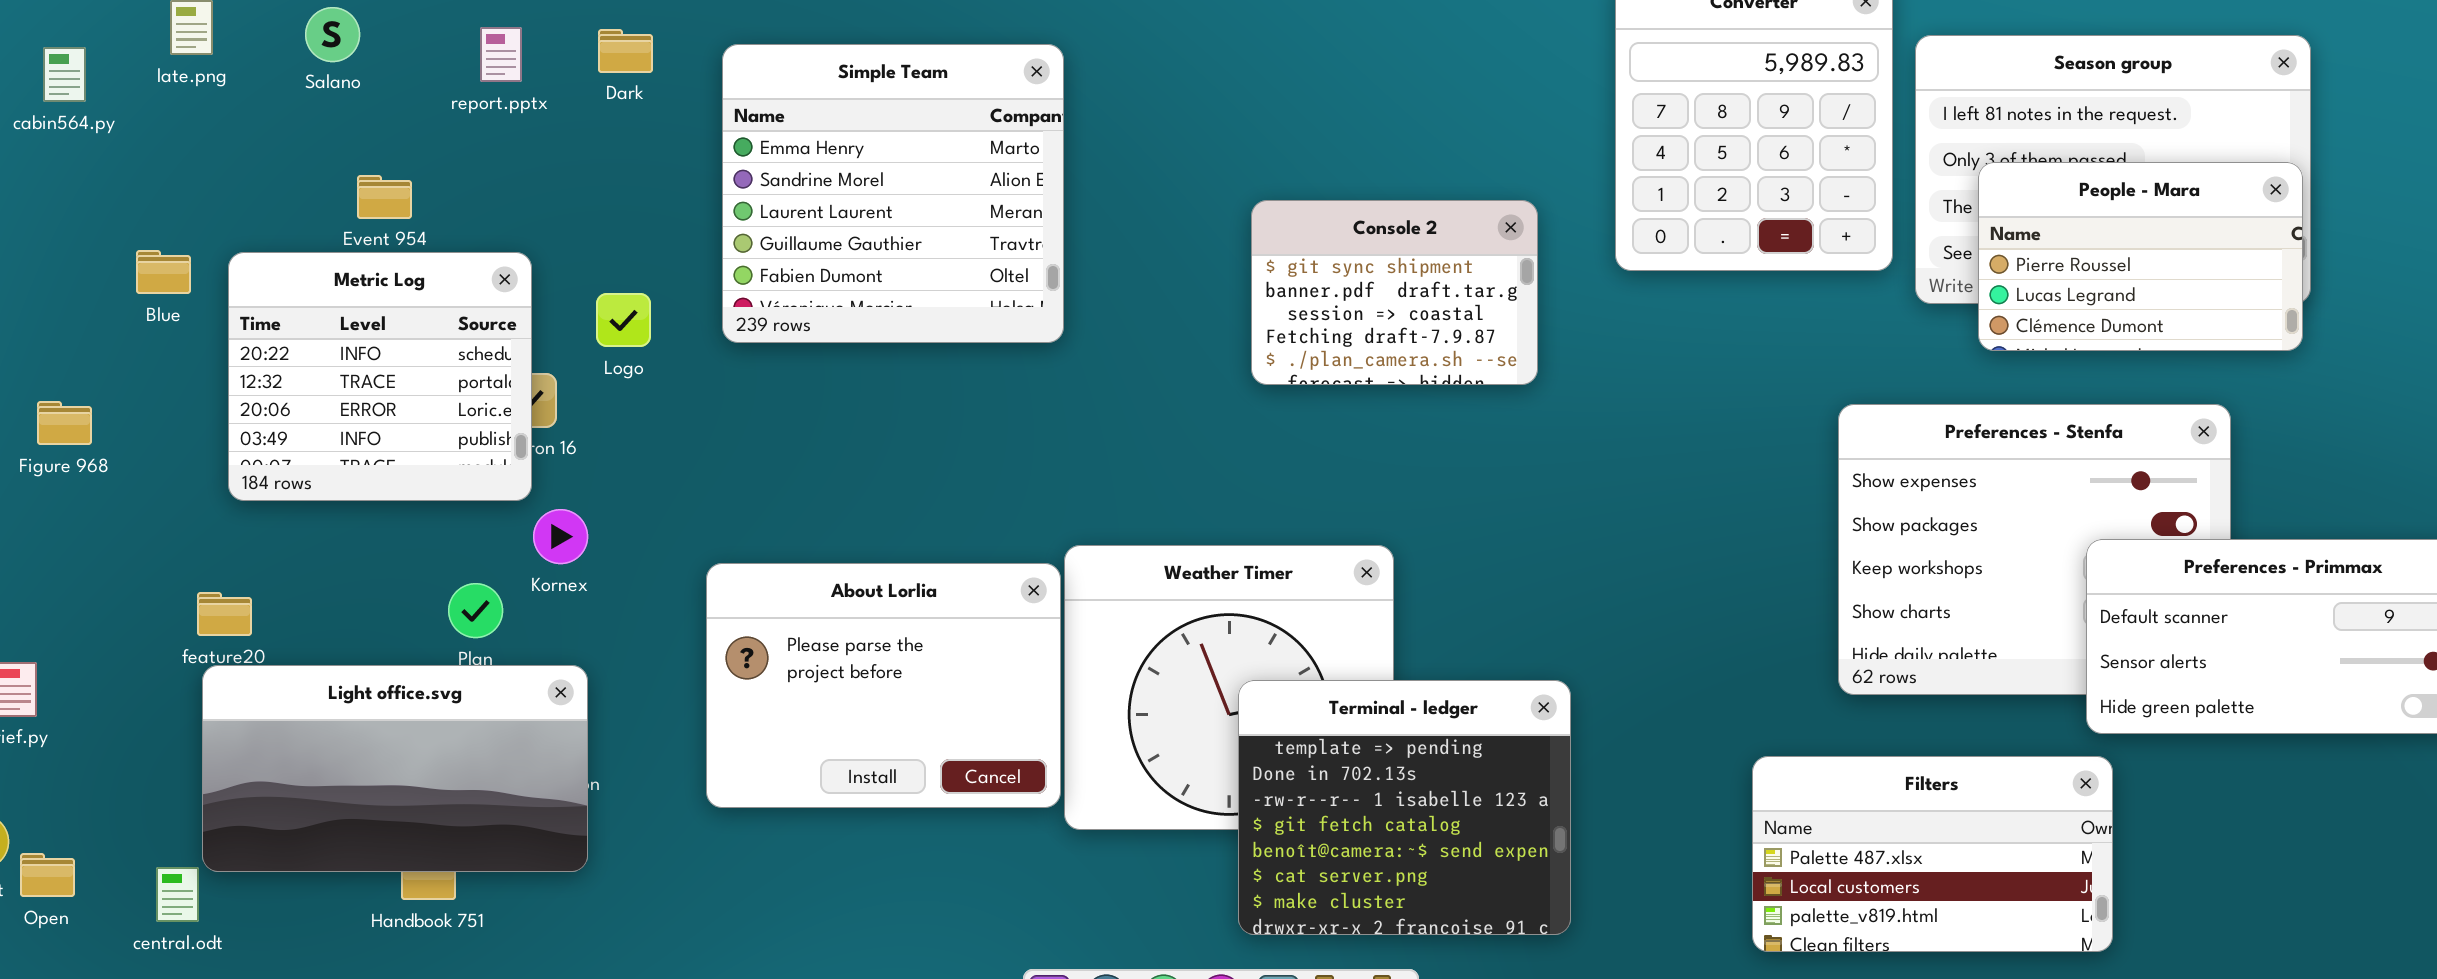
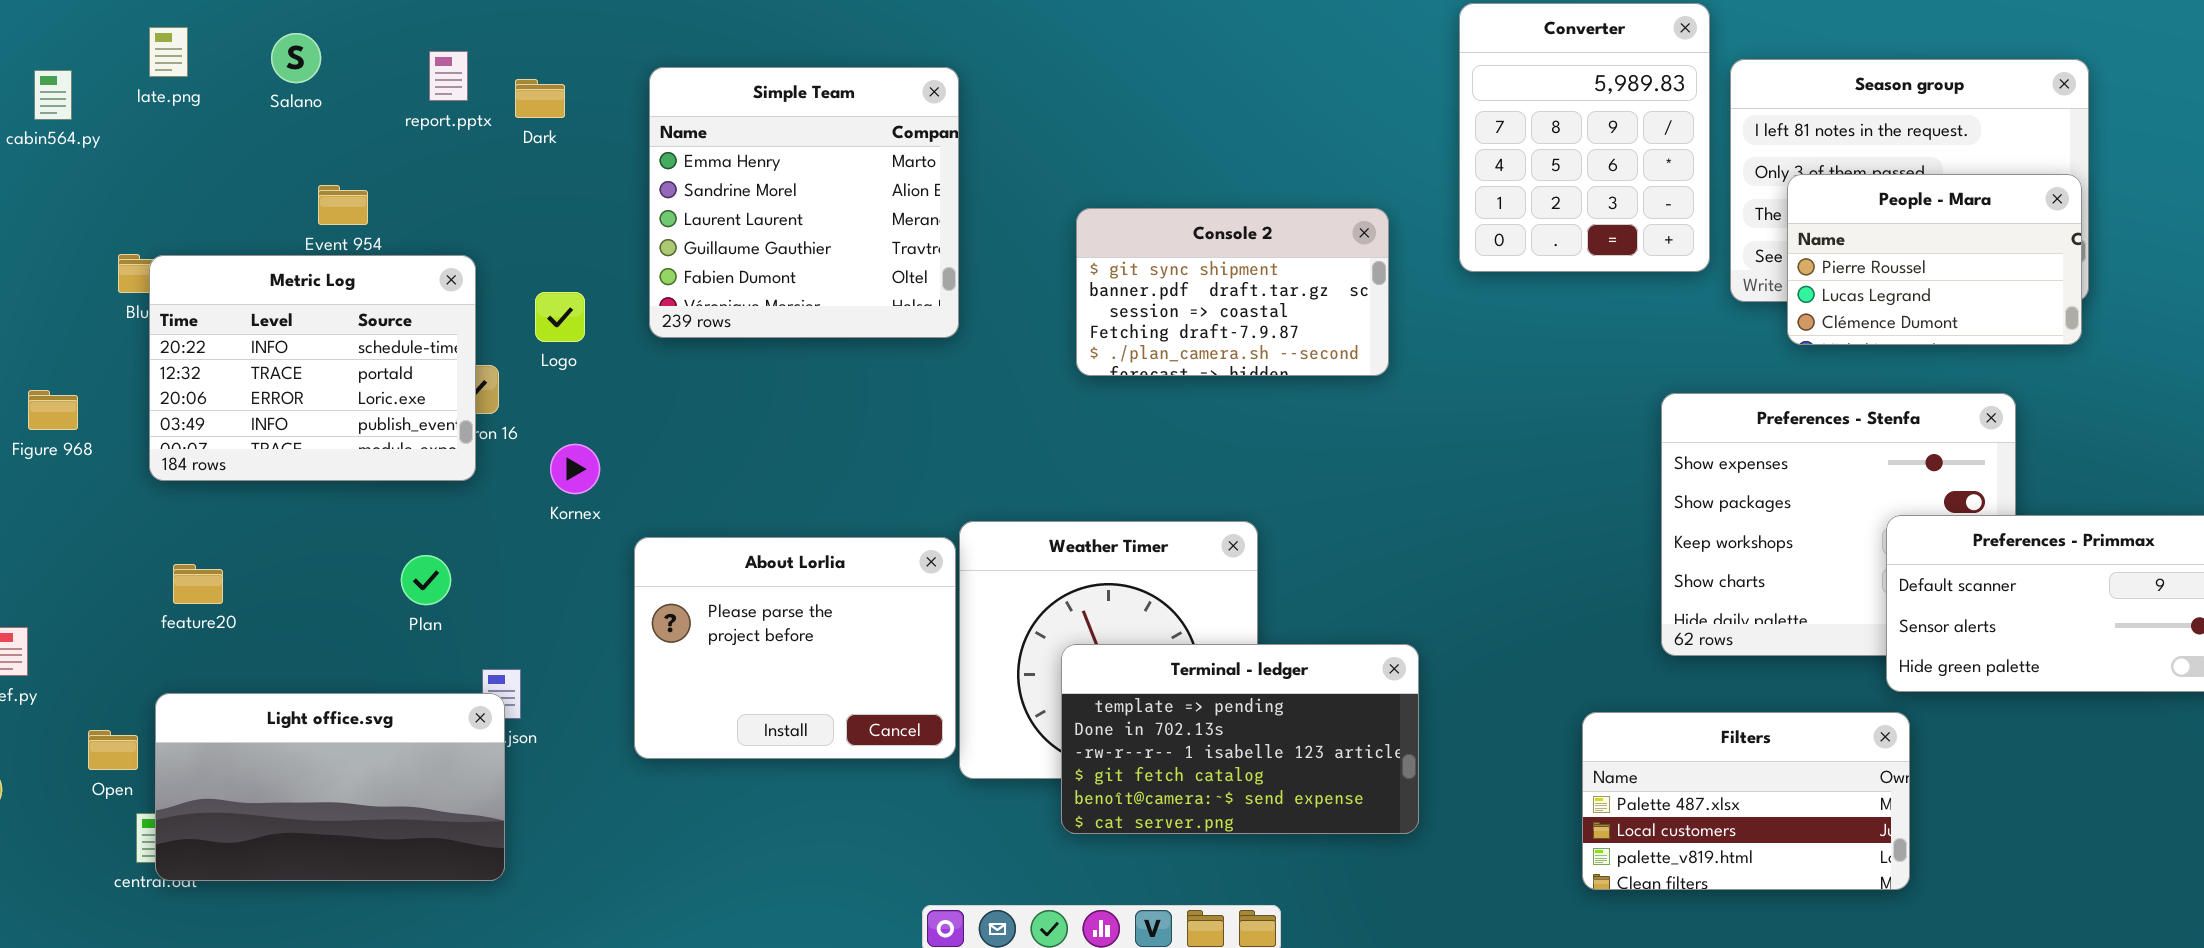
Dark: [598,29,653,73] -> [515,79,565,118], moved
Console 2: [1251,200,1538,385] -> [1076,208,1389,376], resized
Metric Log: [228,252,532,501] -> [149,255,476,481], resized
Kornex: [533,509,588,564] -> [550,444,600,494], moved
Light office.svg: [202,665,588,872] -> [155,693,505,881], moved
Terminal - ledger: [1238,680,1571,935] -> [1061,644,1419,834], resized
Open: [20,853,75,897] -> [88,730,138,770], moved

